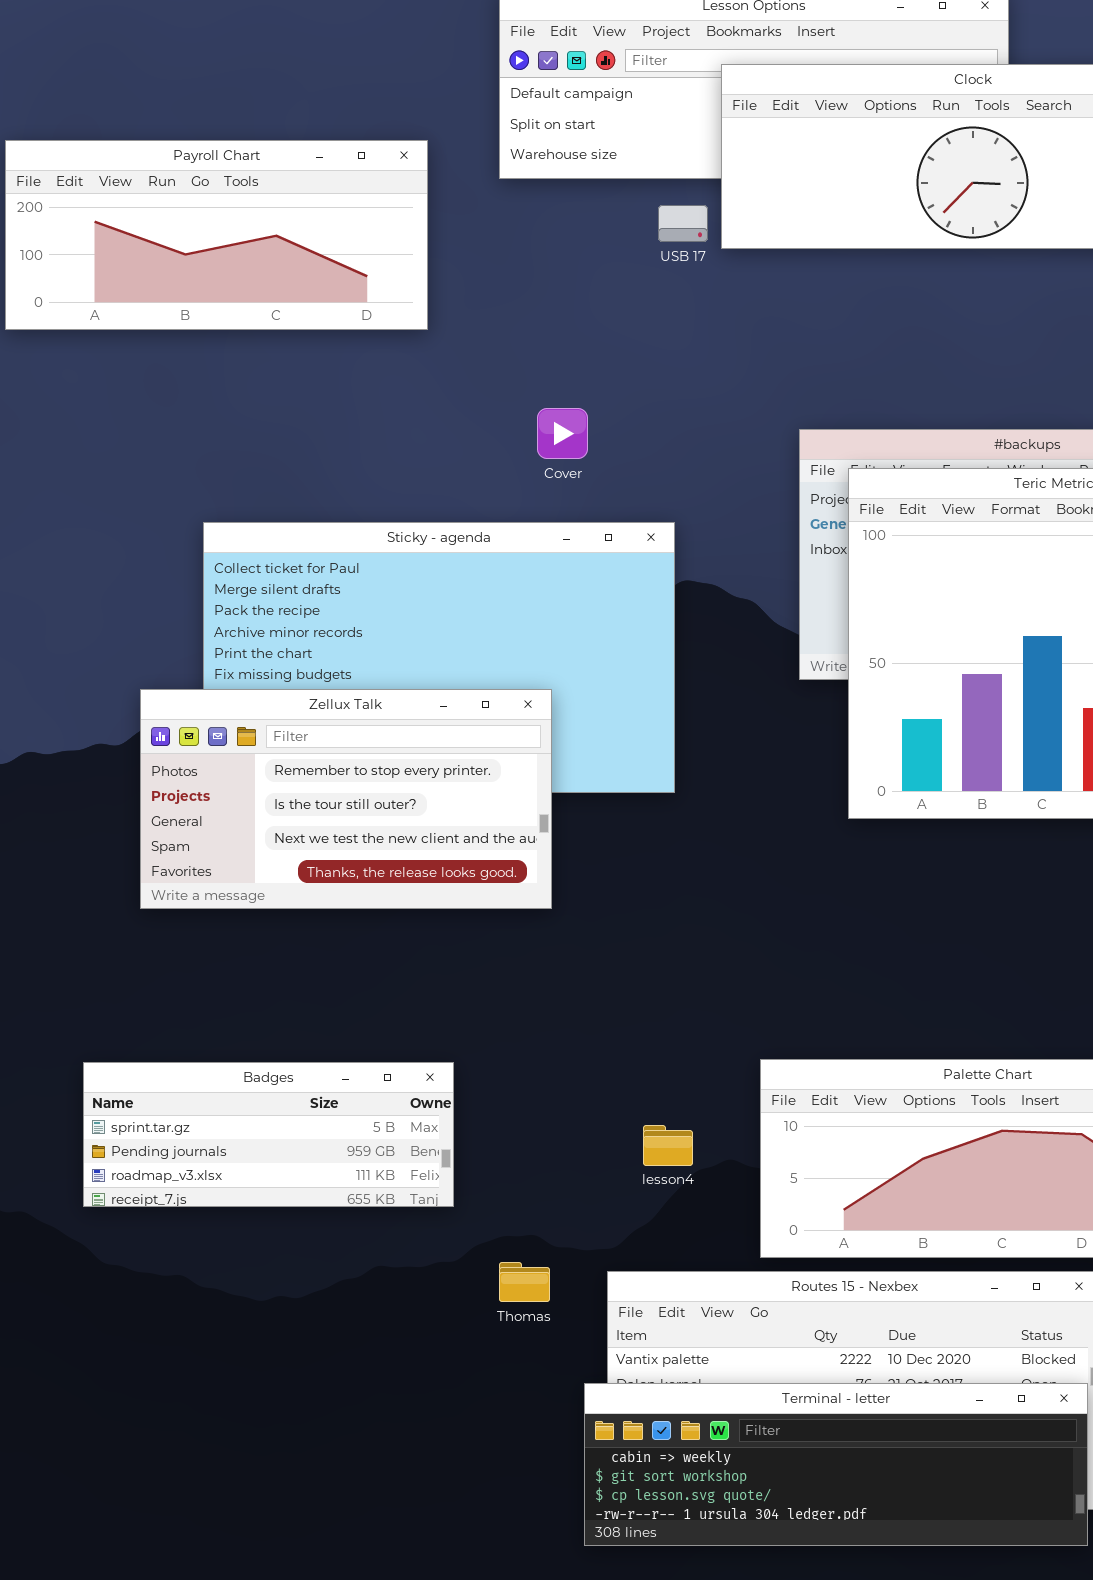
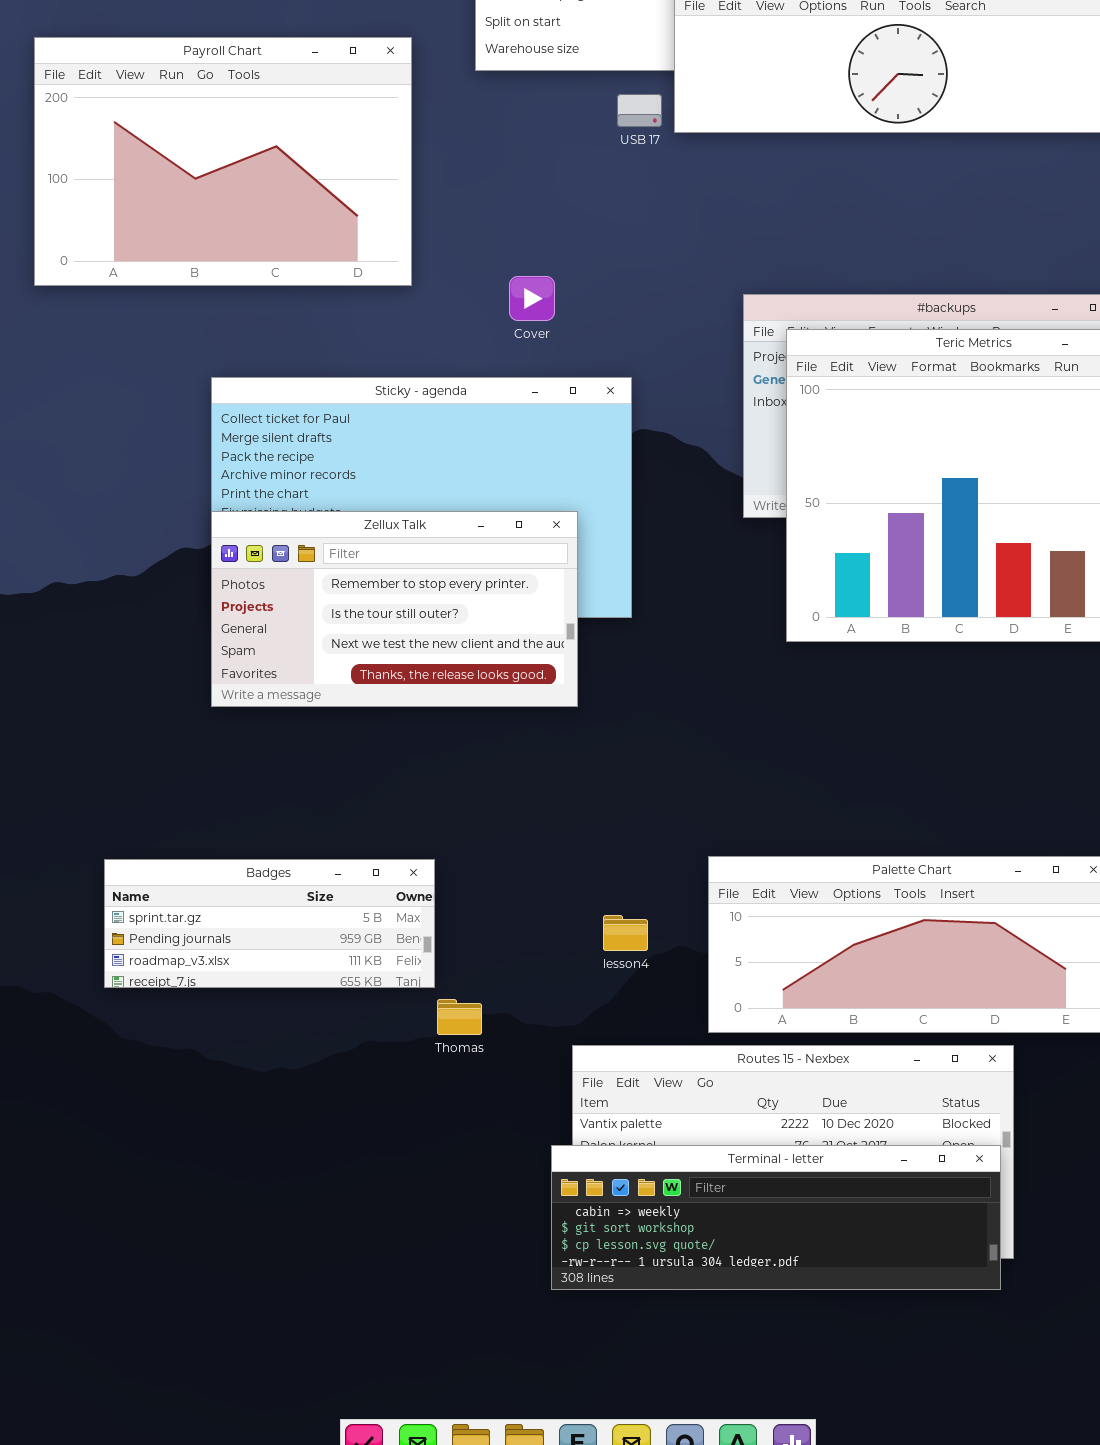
Payroll Chart: [5,140,428,330] -> [34,37,412,286], resized
Zellux Talk: [140,689,552,909] -> [211,511,578,707], moved
Thomas: [499,1262,550,1302] -> [437,999,482,1035], moved

